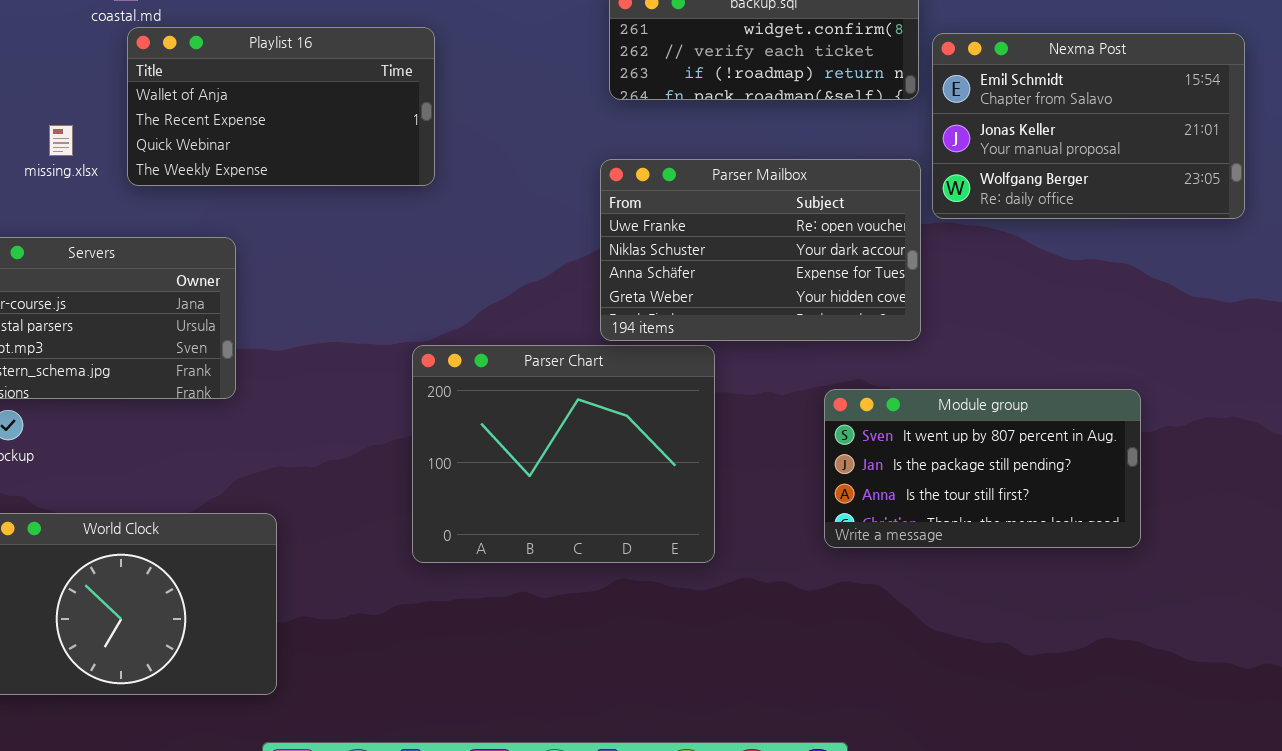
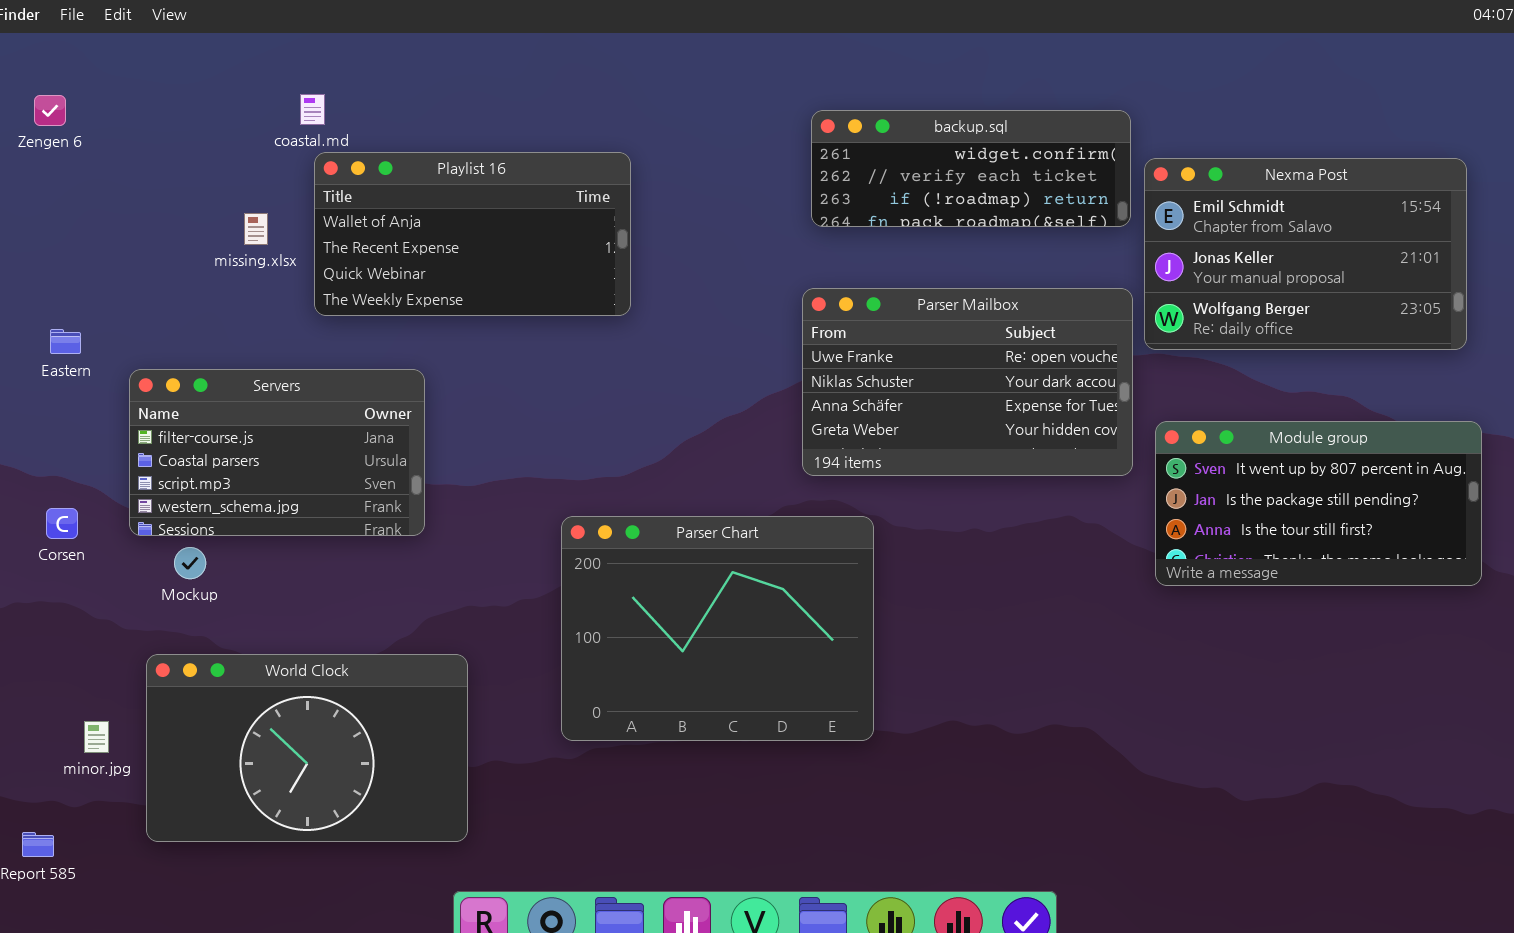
missing.xlsx: [49,125,73,156] -> [244,213,268,245], moved
Parser Chart: [412,345,715,563] -> [561,516,874,741], moved
Module group: [824,389,1141,548] -> [1155,421,1482,586], moved

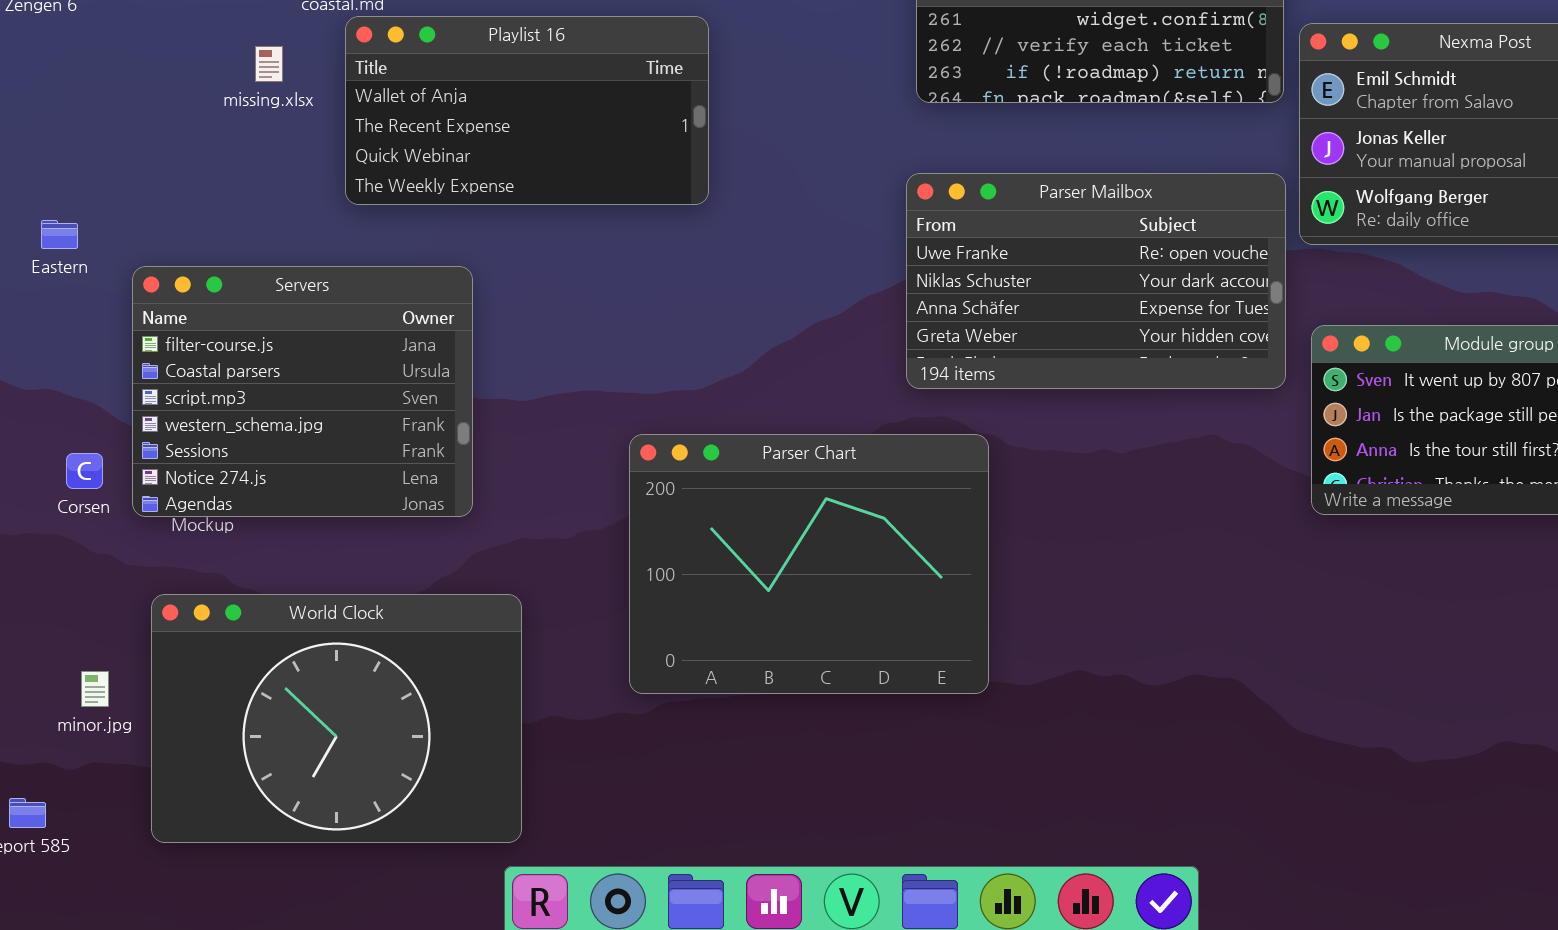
missing.xlsx: [244,213,268,245] -> [255,46,283,82], moved
Servers: [129,369,425,536] -> [132,266,473,517], resized
Corsen: [46,508,78,539] -> [66,453,103,489], moved
World Clock: [146,654,468,842] -> [151,594,522,843], resized

